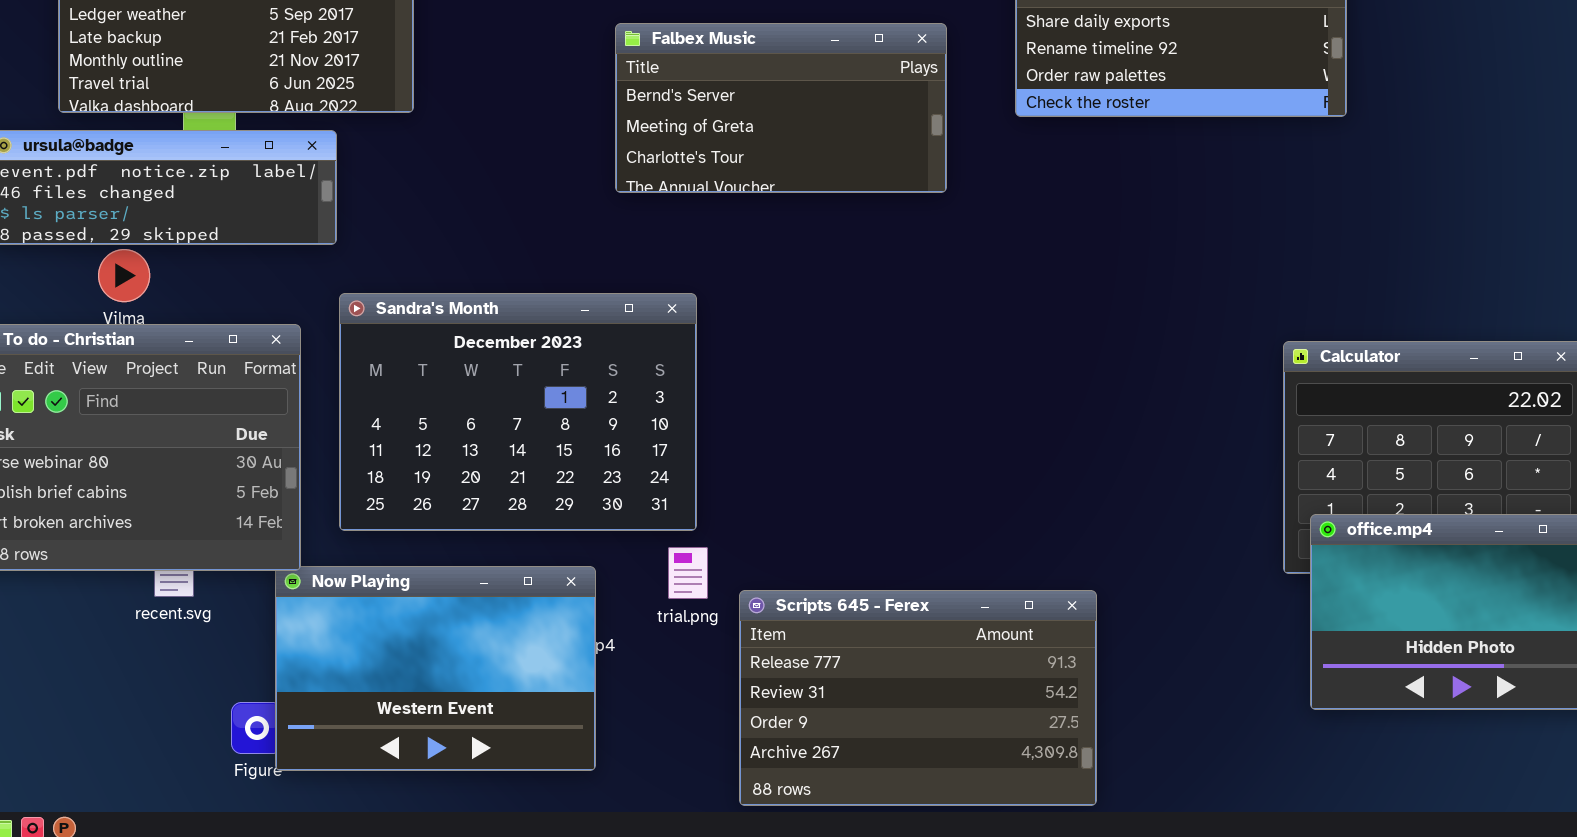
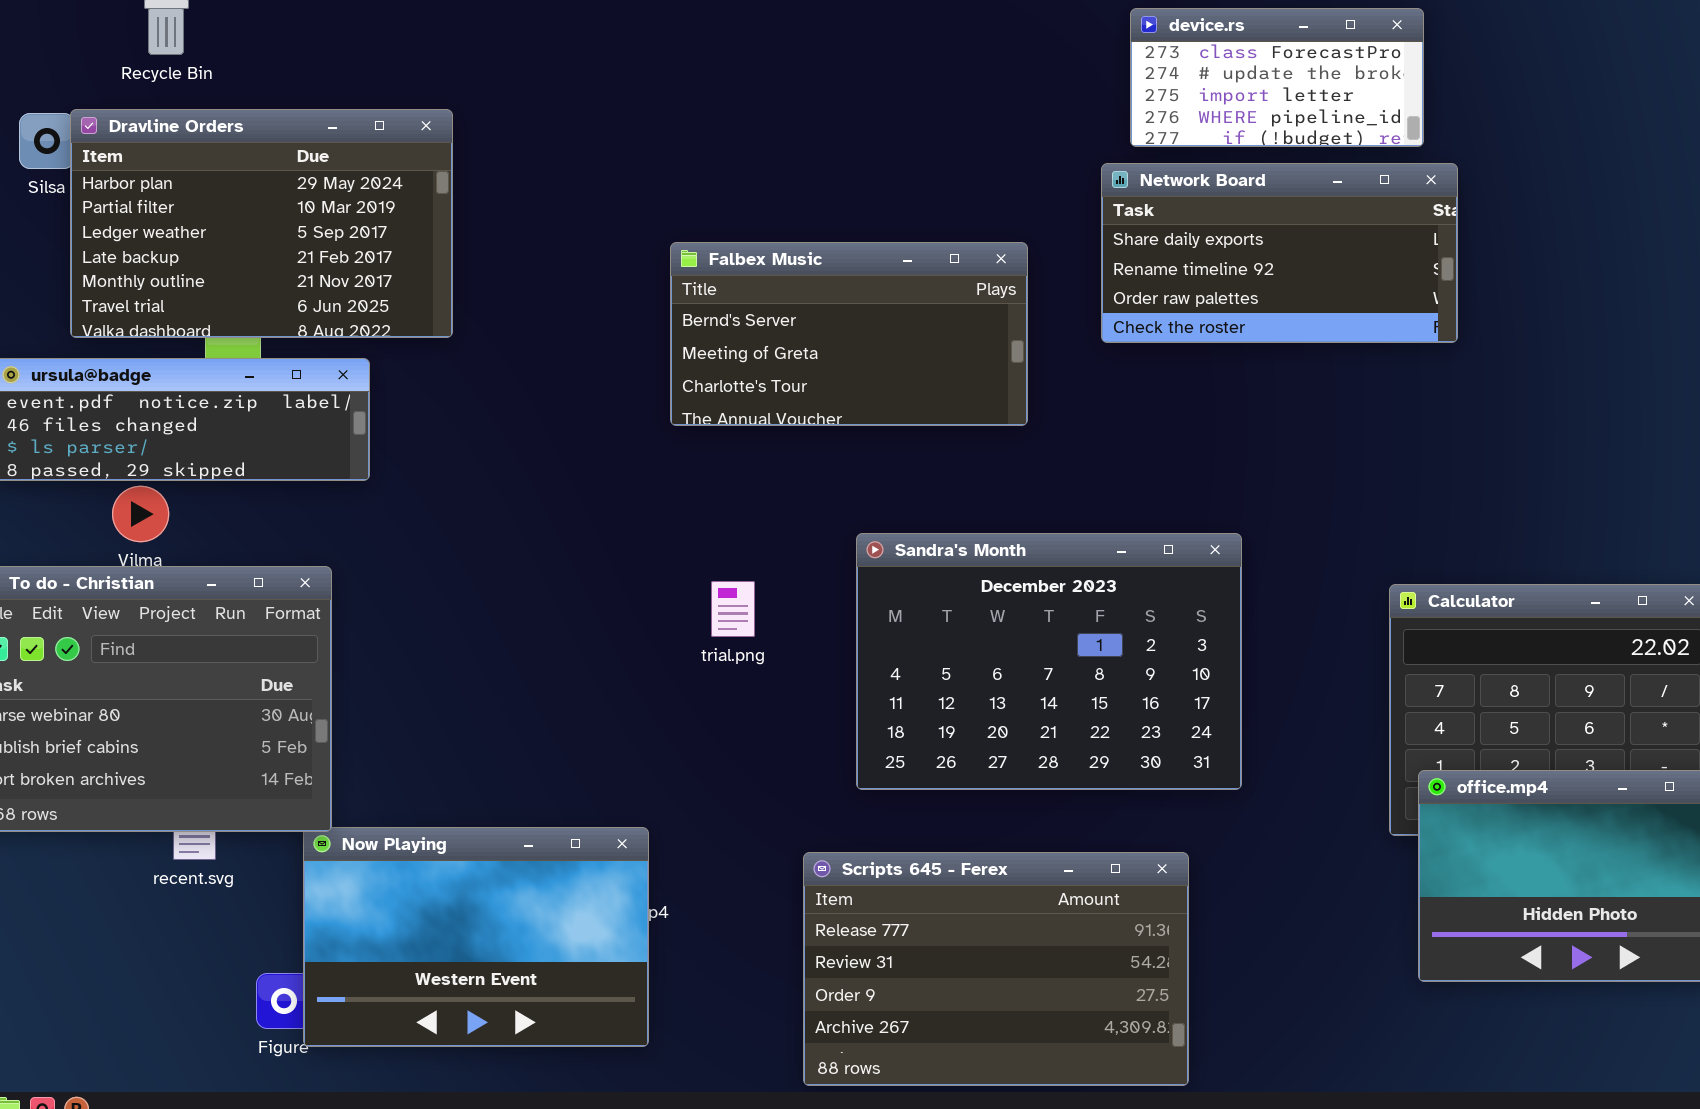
Sandra's Month: [339,293,697,531] -> [856,533,1242,790], moved
trial.png: [668,547,708,599] -> [711,581,755,637], moved

